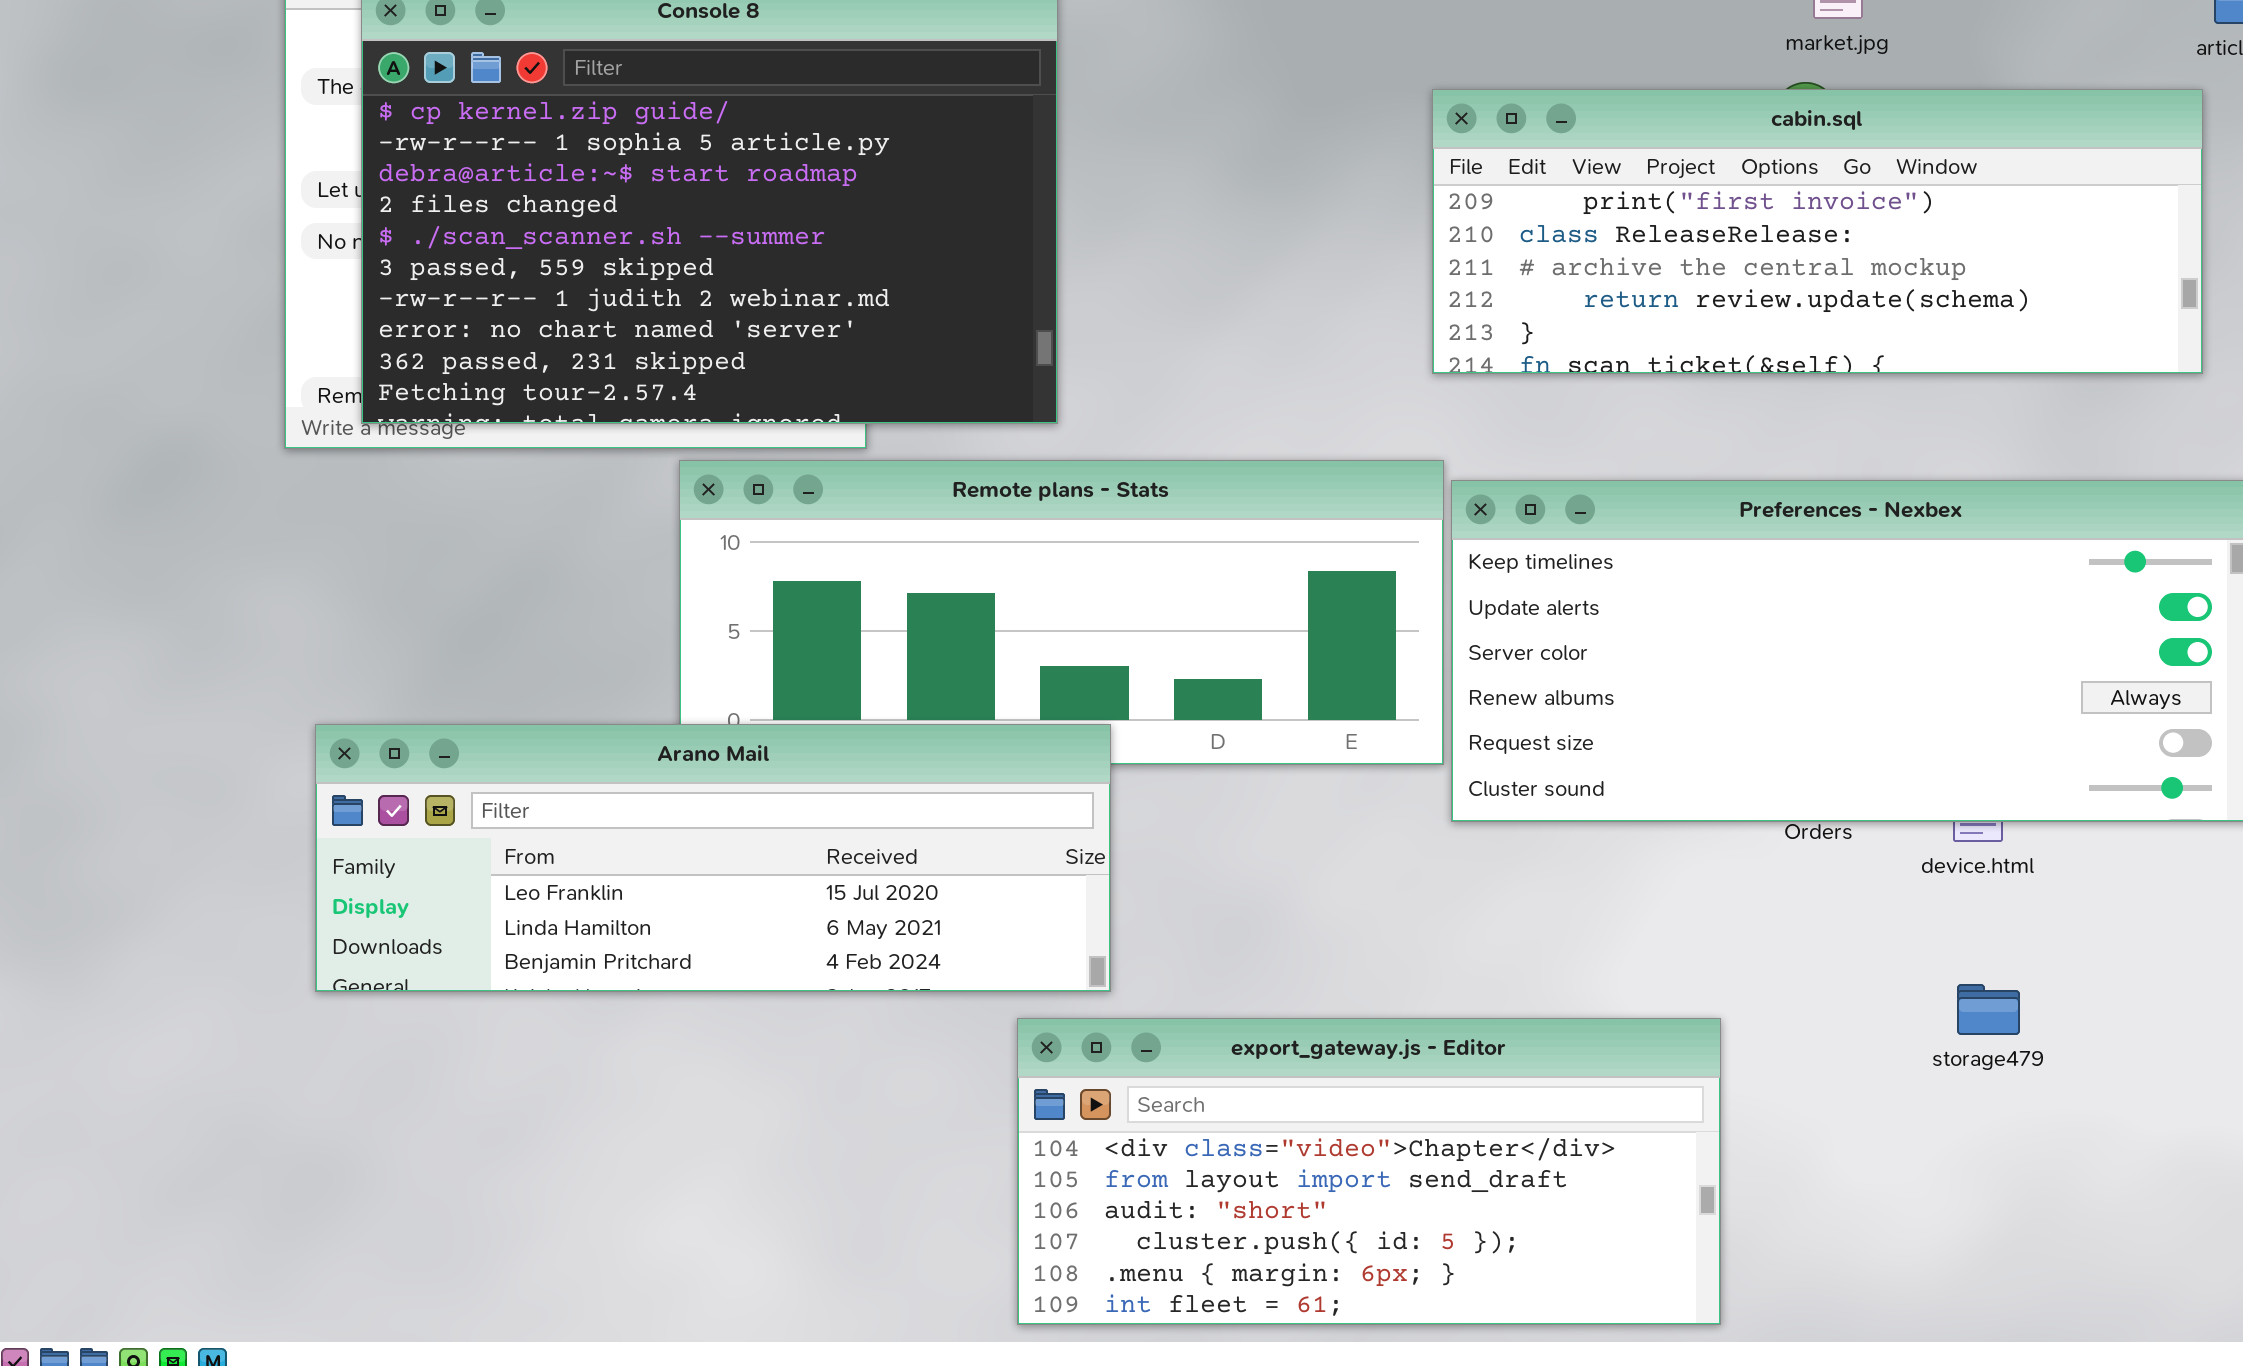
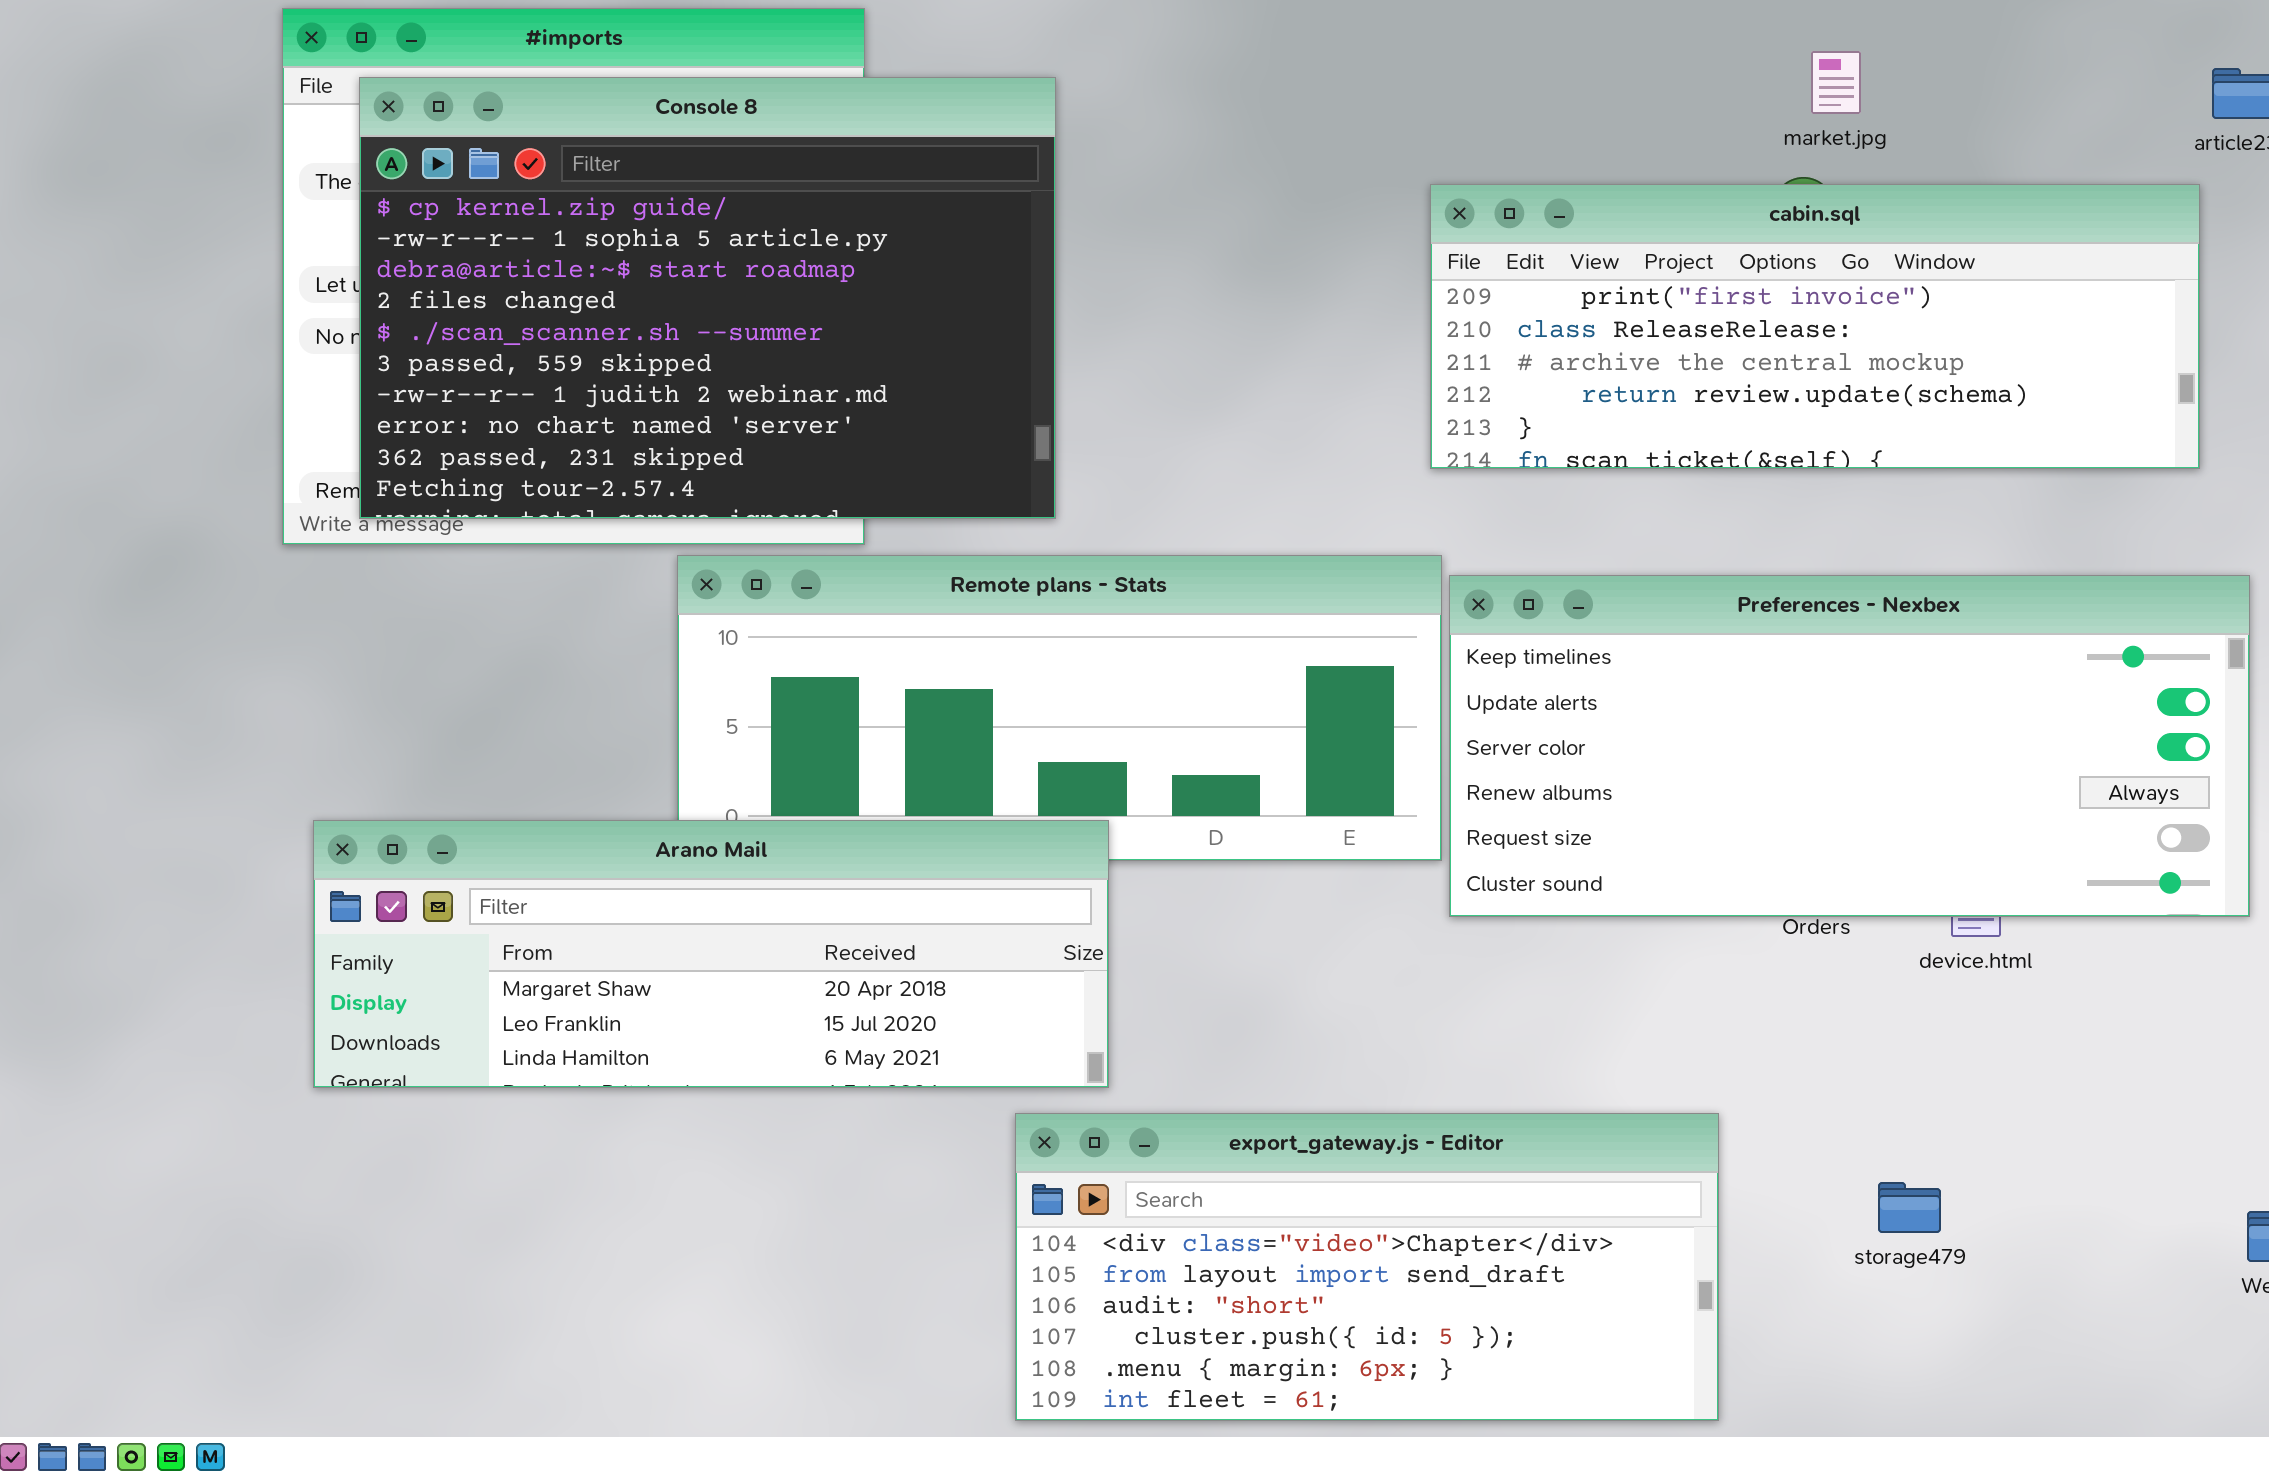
Arano Mail: [315,724,1111,992] -> [313,820,1109,1088], scrolled up 1 row
storage479: [1957,984,2020,1035] -> [1878,1182,1941,1233], moved

